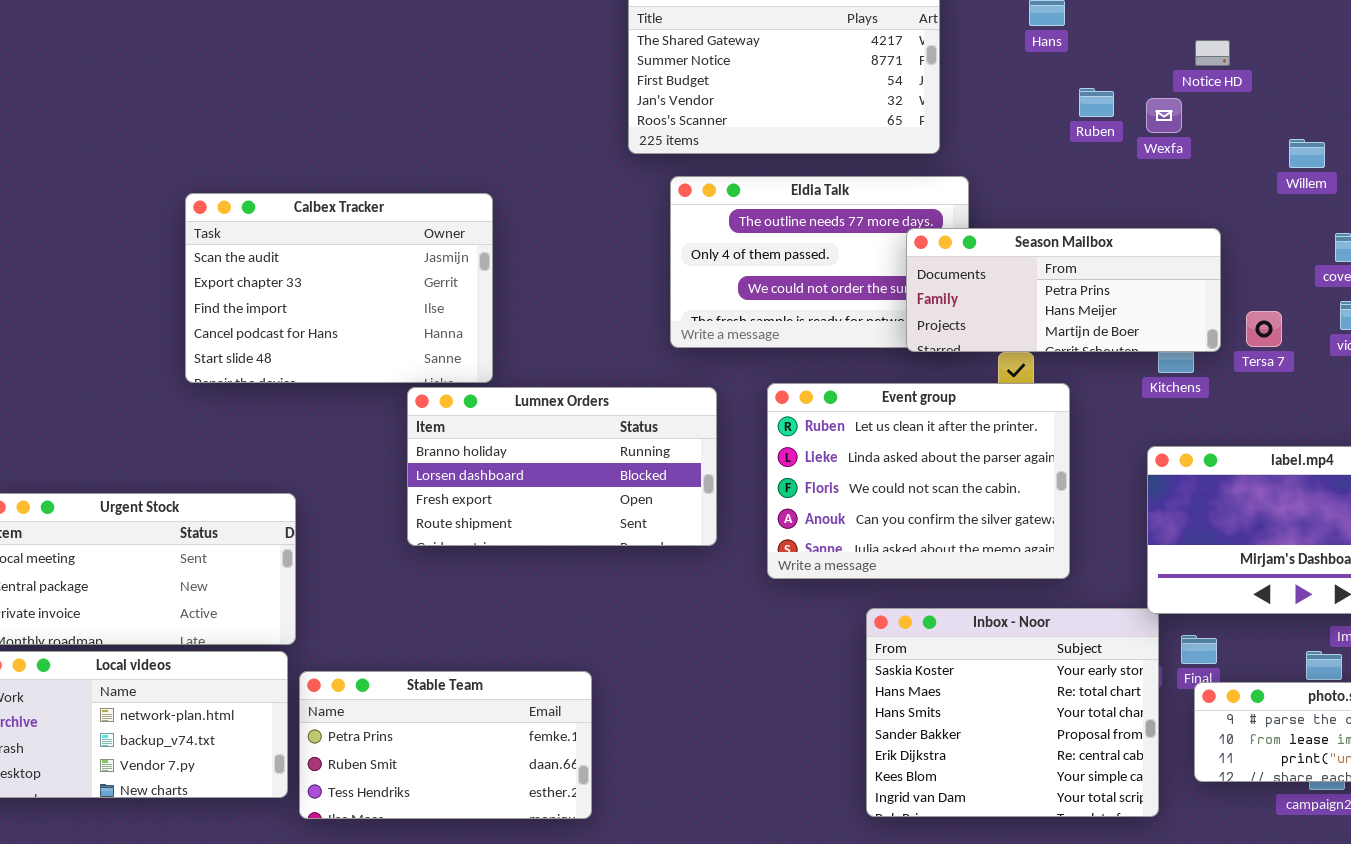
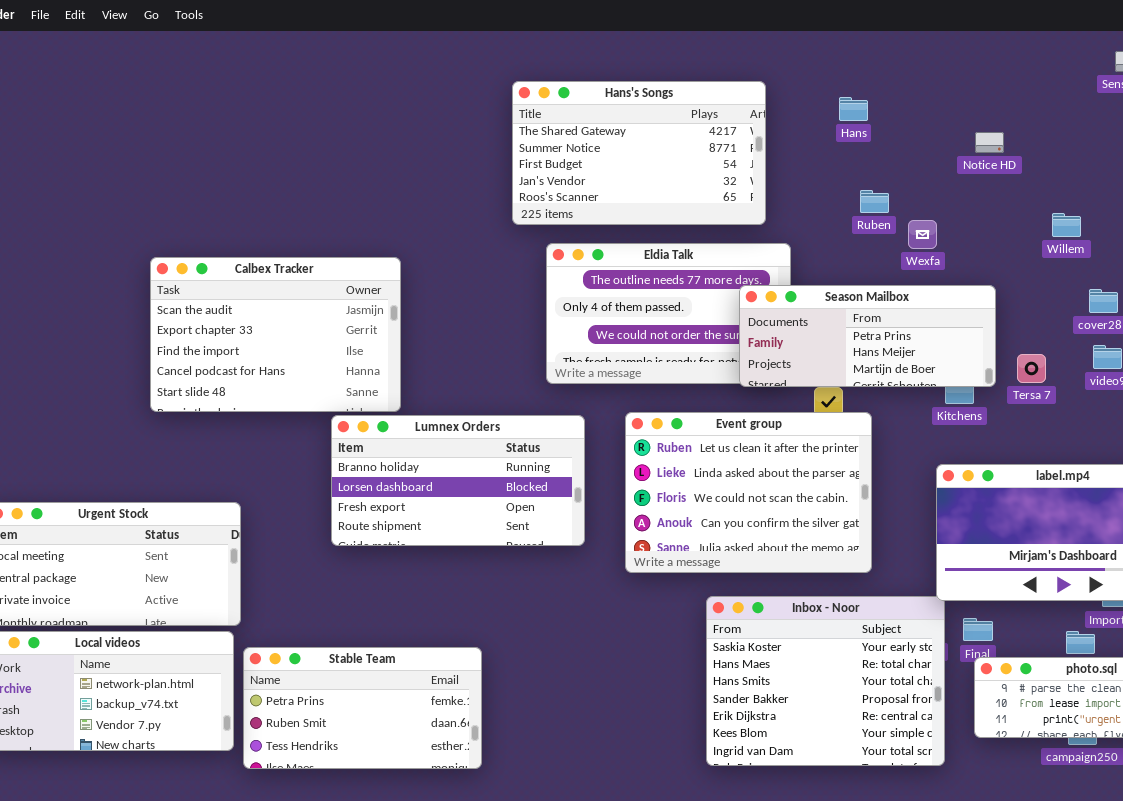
Ruben: [1079,88,1114,117] -> [860,190,889,213], moved
Wexfa: [1146,98,1182,133] -> [908,220,937,249], moved

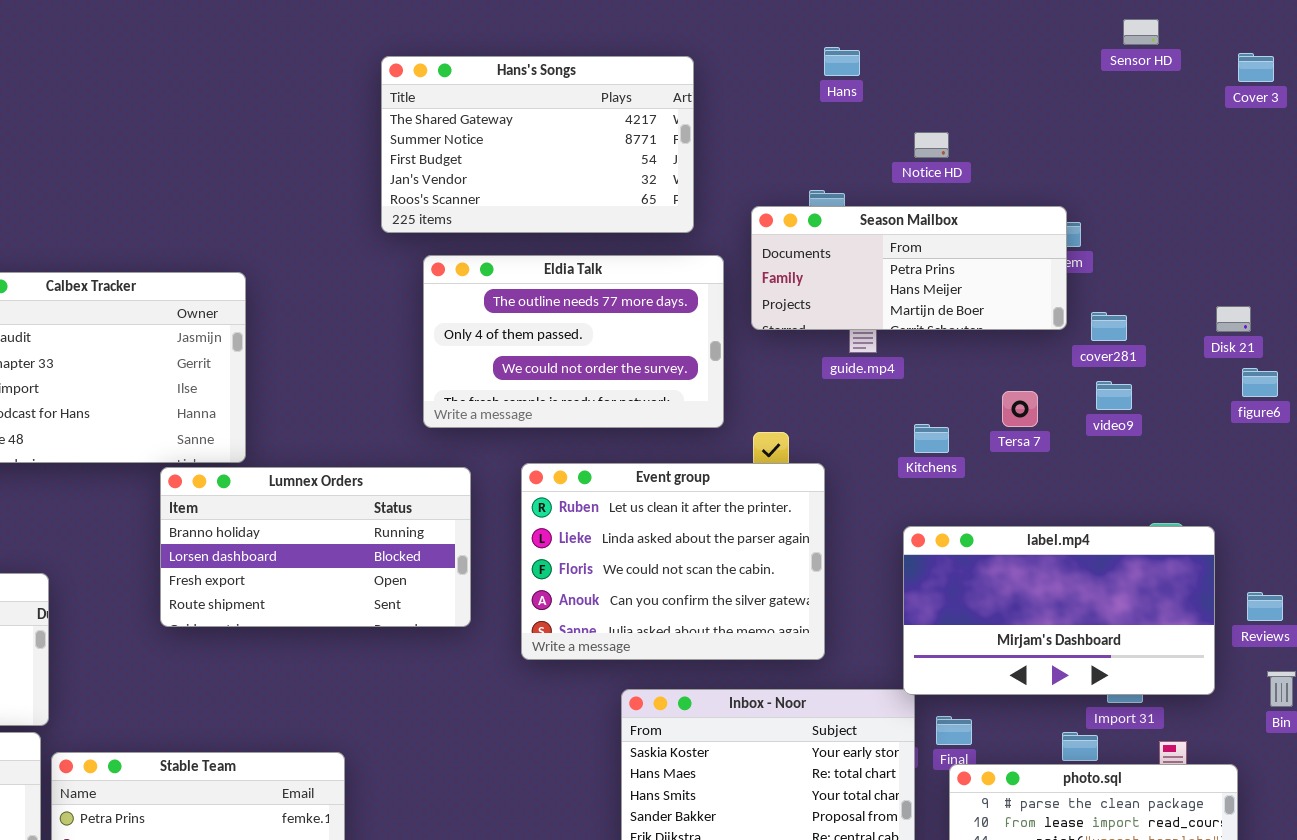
Hans: [839,97,868,121] -> [824,47,860,76], moved
Notice HD: [975,132,1004,153] -> [914,132,949,158], moved
Season Mailbox: [739,285,996,387] -> [751,206,1067,330], moved

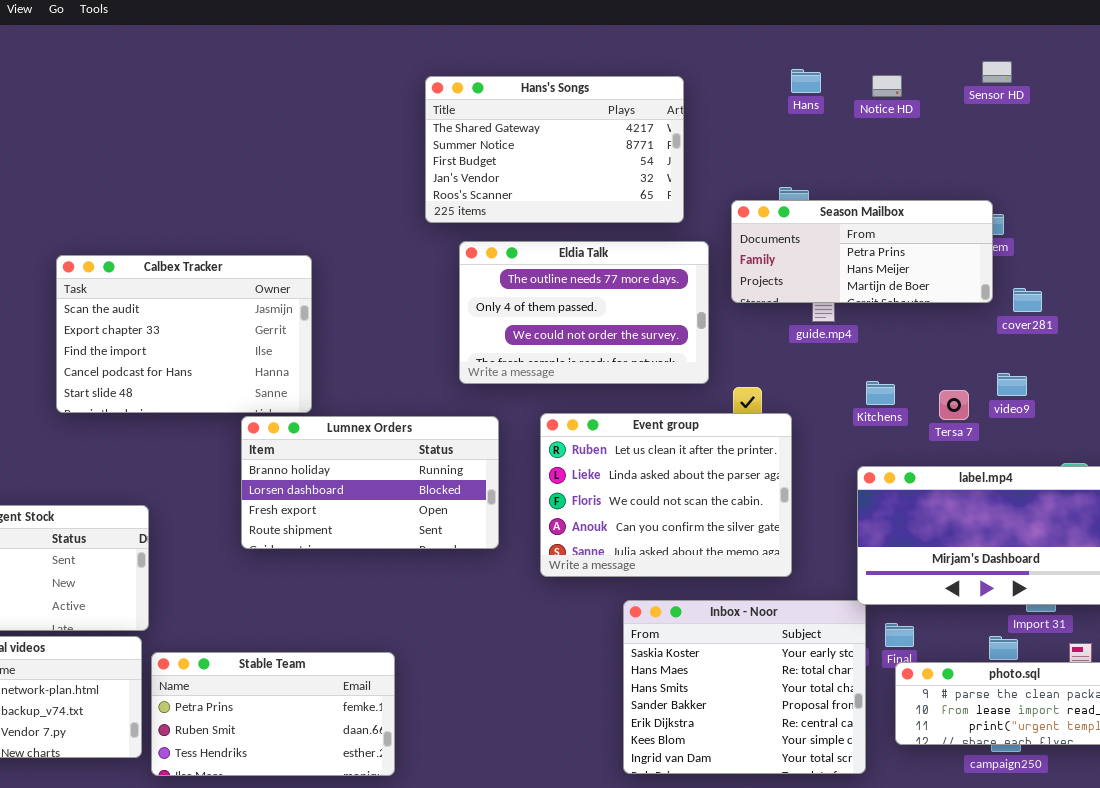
Sensor HD: [1123,19,1159,45] -> [982,61,1012,83], moved
Notice HD: [914,132,949,158] -> [872,75,902,97], moved
video9: [1096,381,1132,410] -> [997,373,1027,396], moved
Tersa 7: [1002,391,1038,427] -> [939,390,969,420], moved

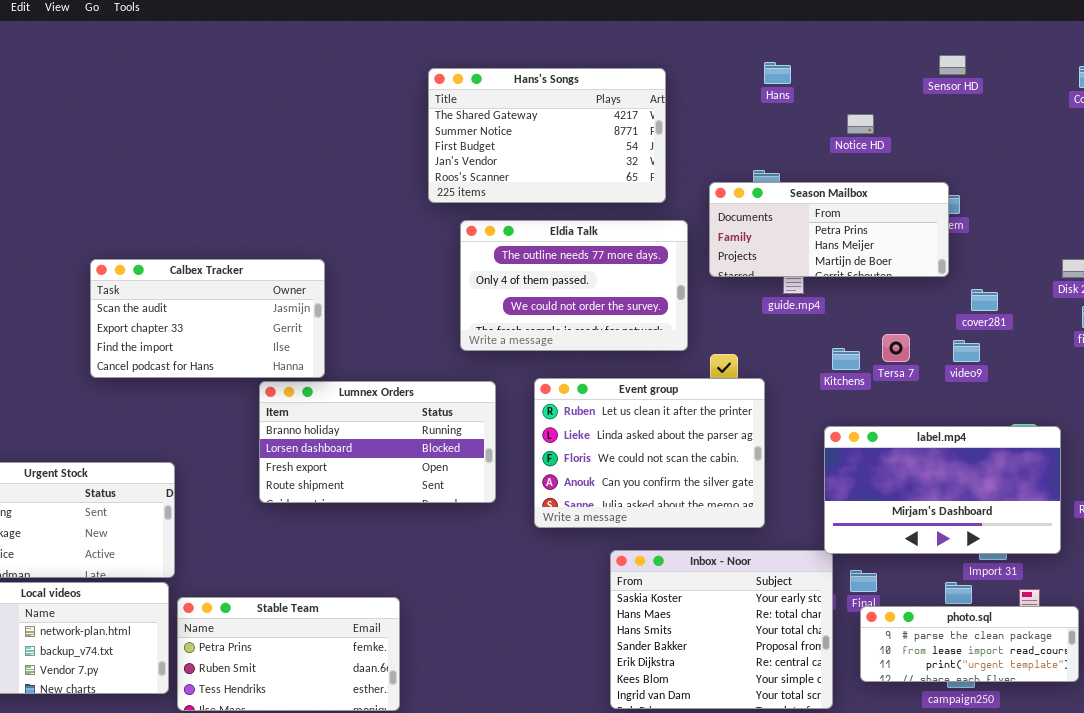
Notice HD: [872,75,902,97] -> [847,114,874,134], moved
Calbex Tracker: [56,255,312,413] -> [90,259,325,378], resized
cover281: [1013,288,1042,312] -> [971,289,998,311], moved
Tersa 7: [939,390,969,420] -> [882,334,910,362], moved

